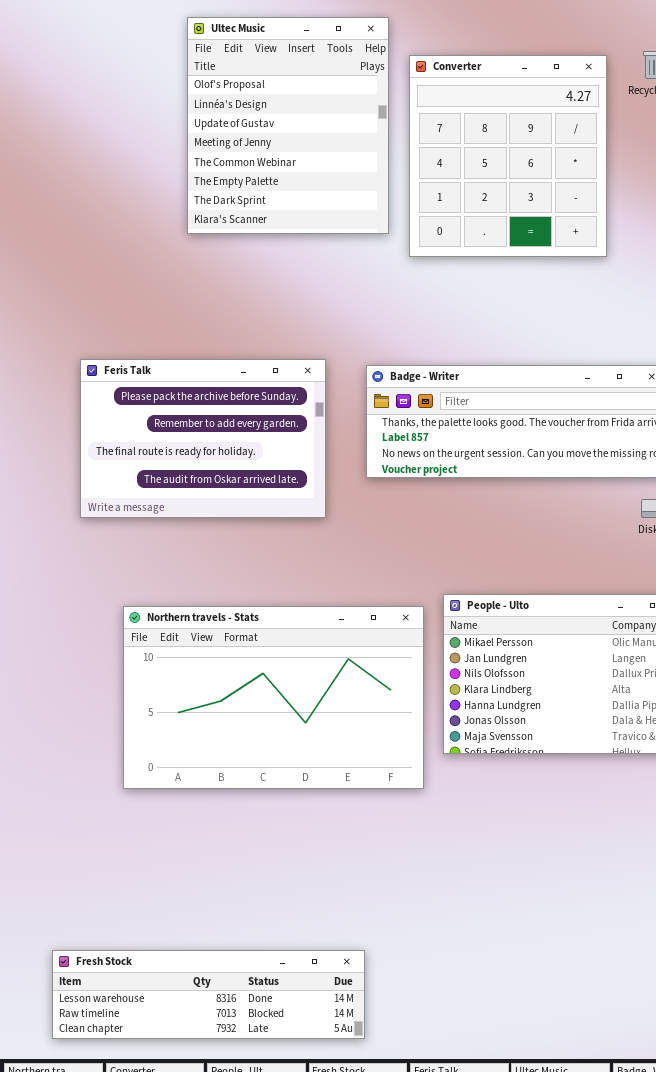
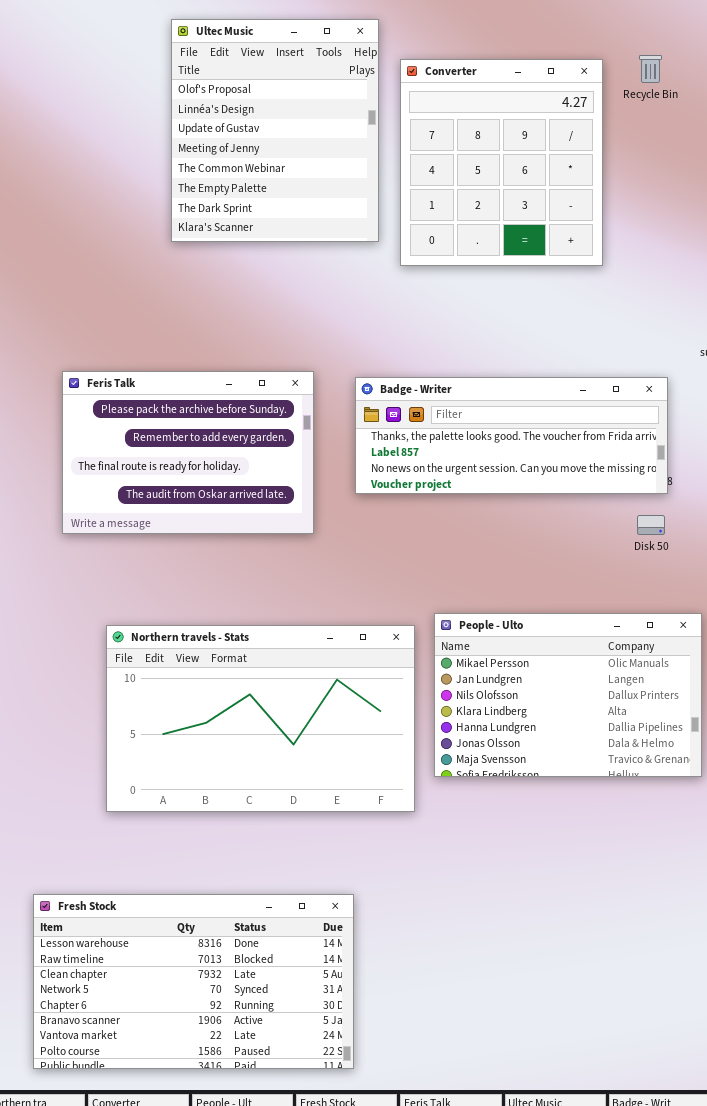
Fresh Stock: [52,950,365,1039] -> [33,894,354,1069], resized

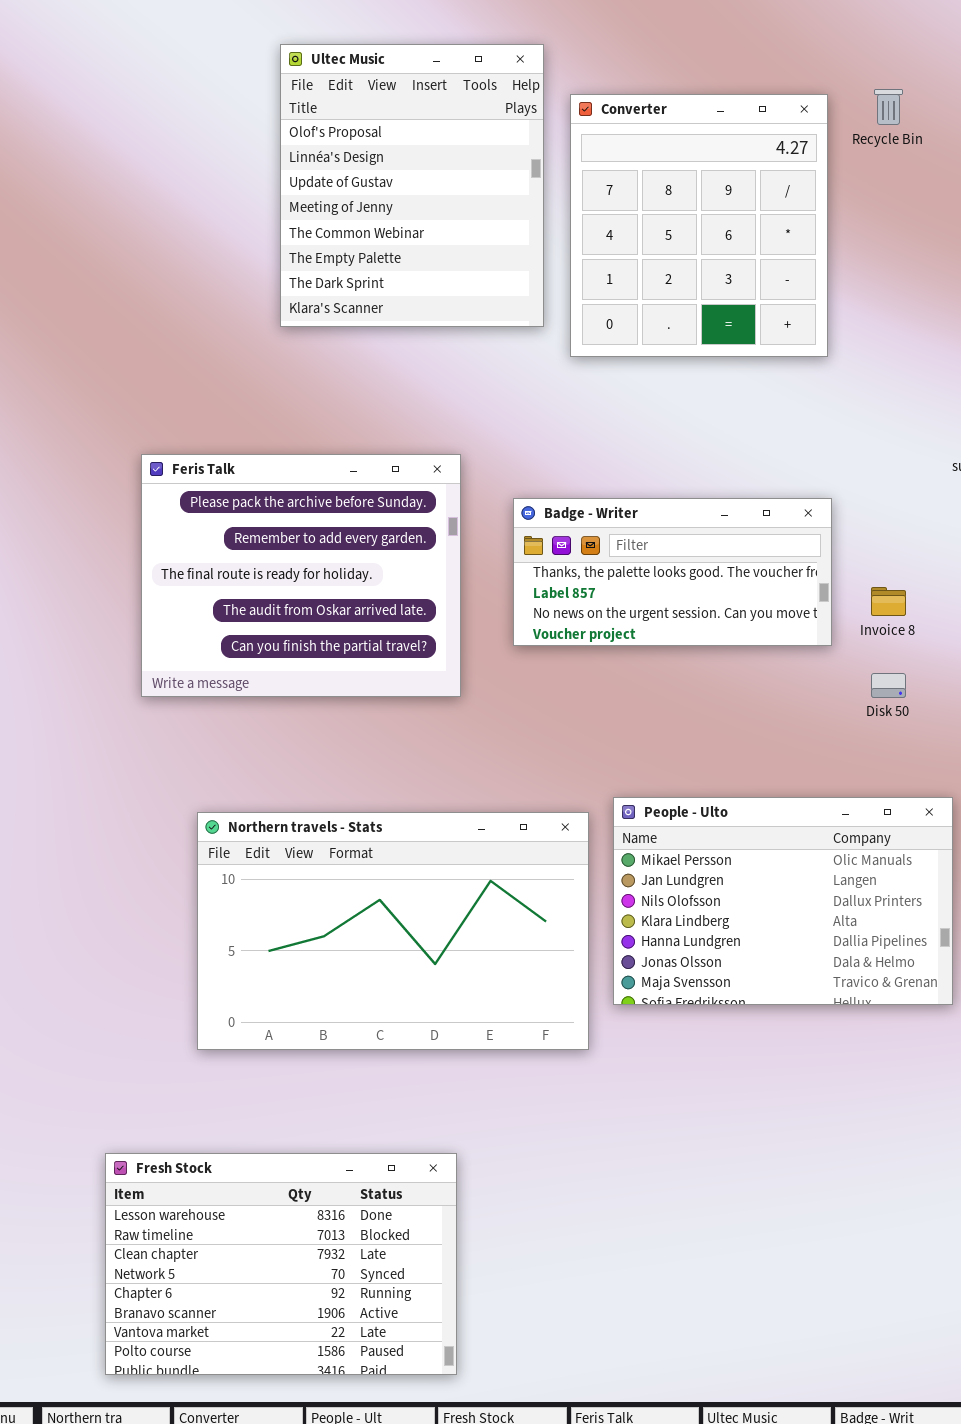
Feris Talk: [62,371,314,534] -> [141,454,461,697], resized
Badge - Writer: [355,377,668,494] -> [513,498,832,646], resized
Fresh Stock: [33,894,354,1069] -> [105,1153,457,1375], resized

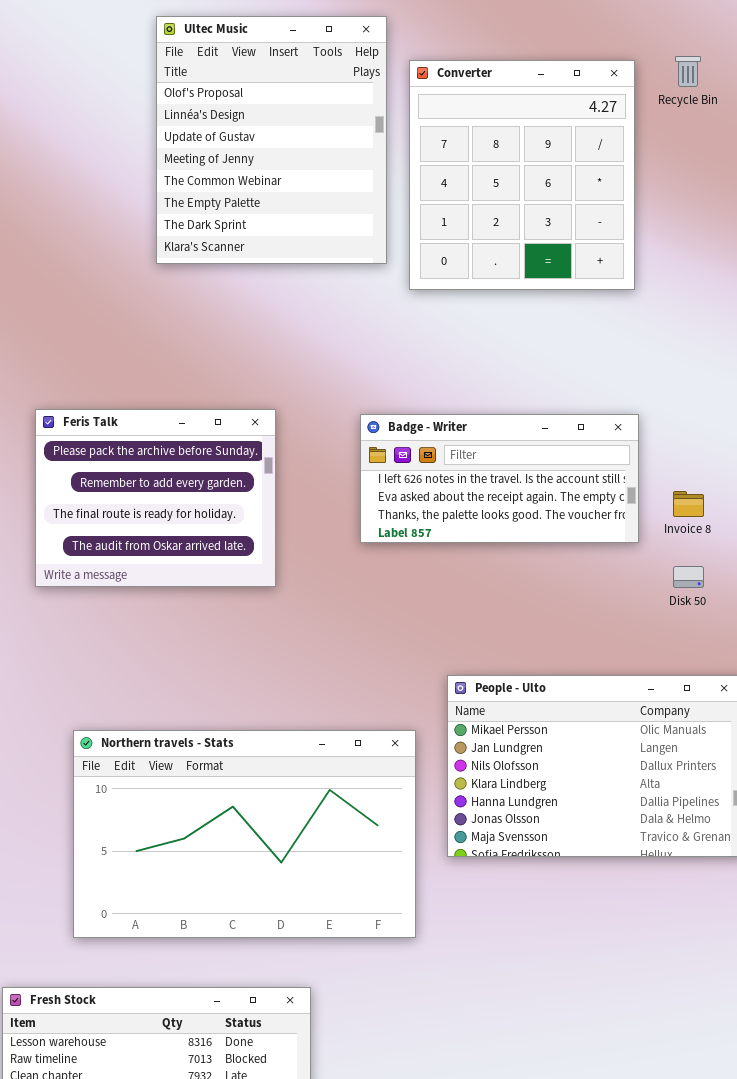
Feris Talk: [141,454,461,697] -> [35,409,276,587], resized
Badge - Writer: [513,498,832,646] -> [360,414,639,543], scrolled up 2 rows
Northern travels - Stats: [197,812,589,1050] -> [73,730,416,938], moved

